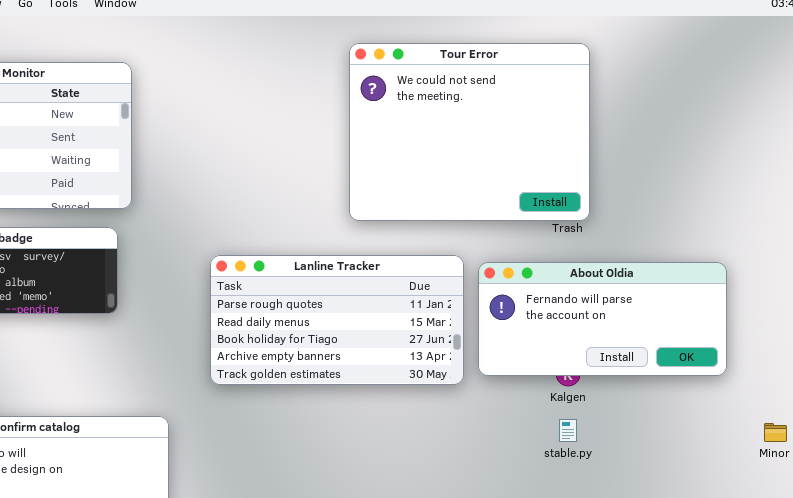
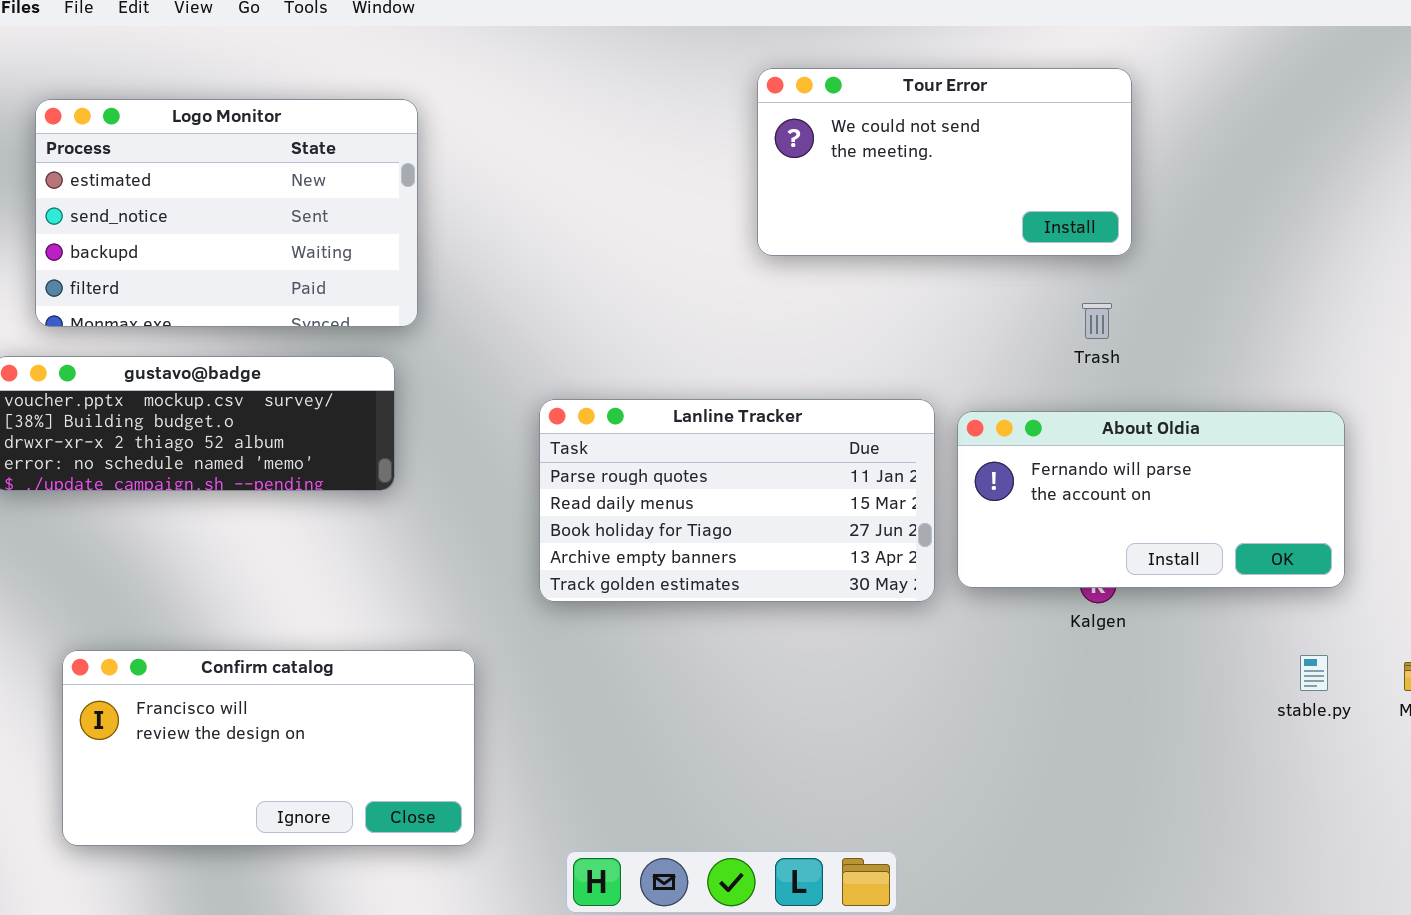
Tour Error: [349,43,590,221] -> [757,68,1132,256], resized
stable.py: [559,419,577,442] -> [1300,655,1328,691], moved

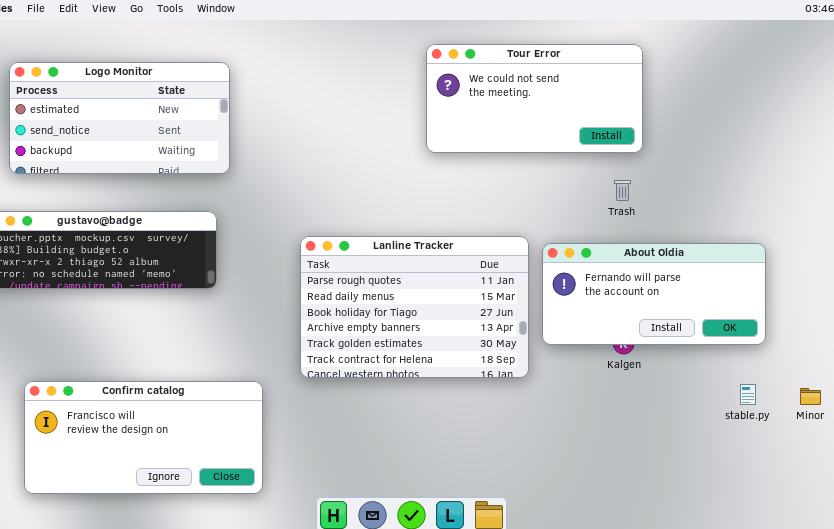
Logo Monitor: [35,99,418,327] -> [9,62,230,174], resized
Lanline Tracker: [539,399,935,602] -> [300,236,529,378], resized

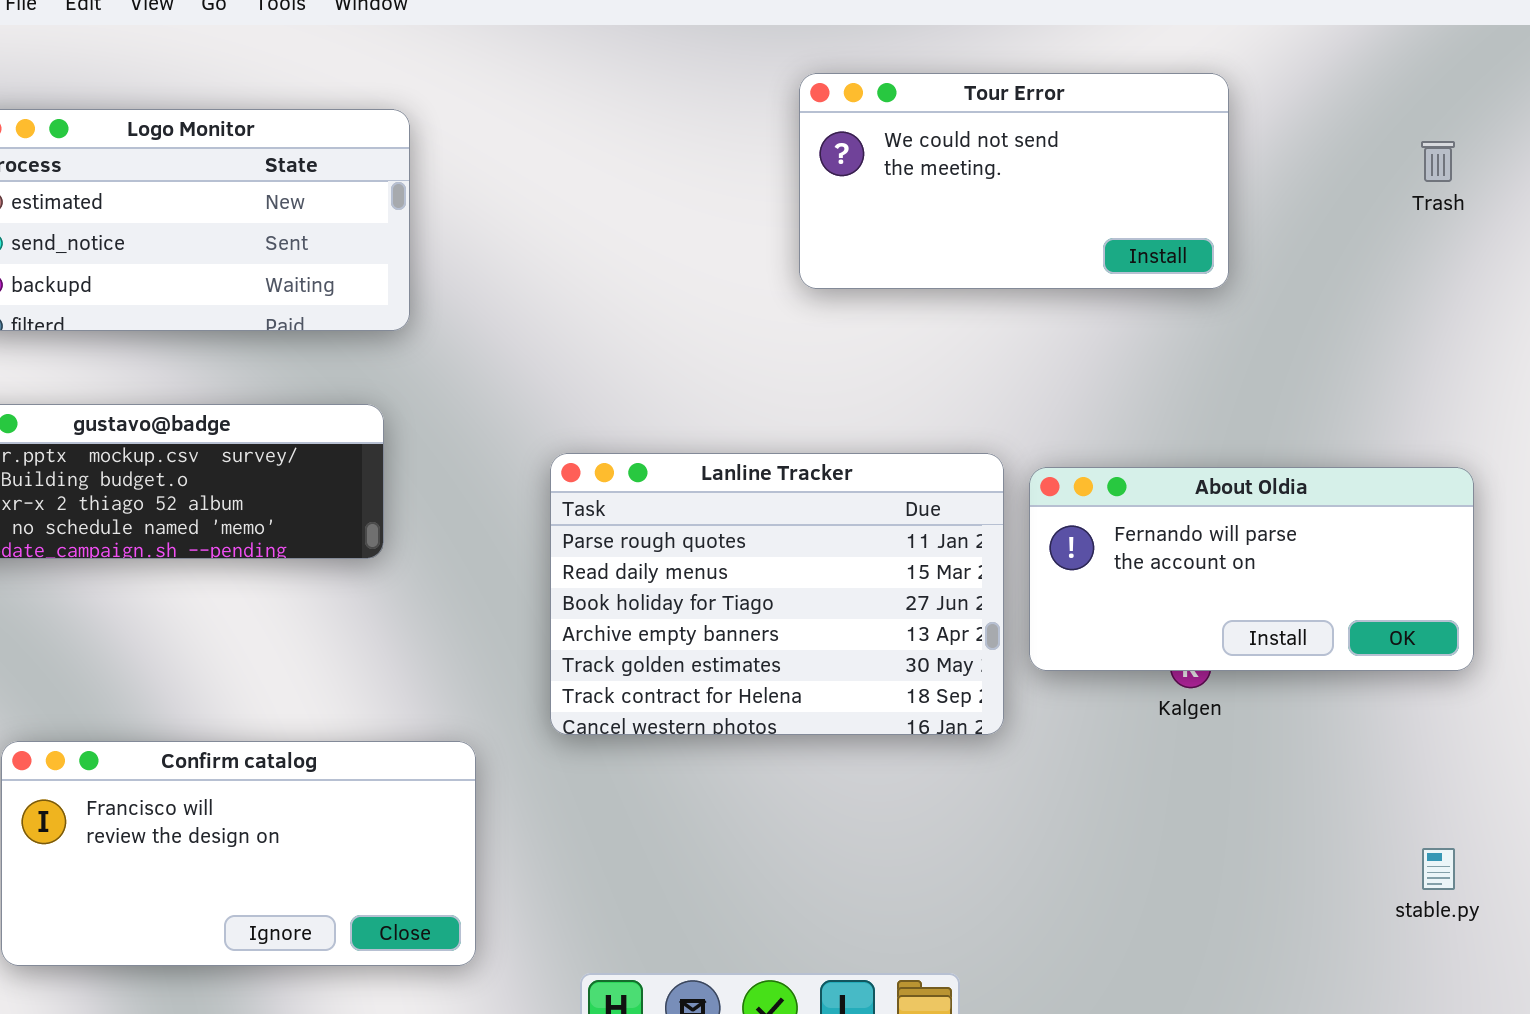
Trash: [614,180,631,201] -> [1421,141,1455,182], moved
stable.py: [740,384,756,405] -> [1422,848,1455,890], moved

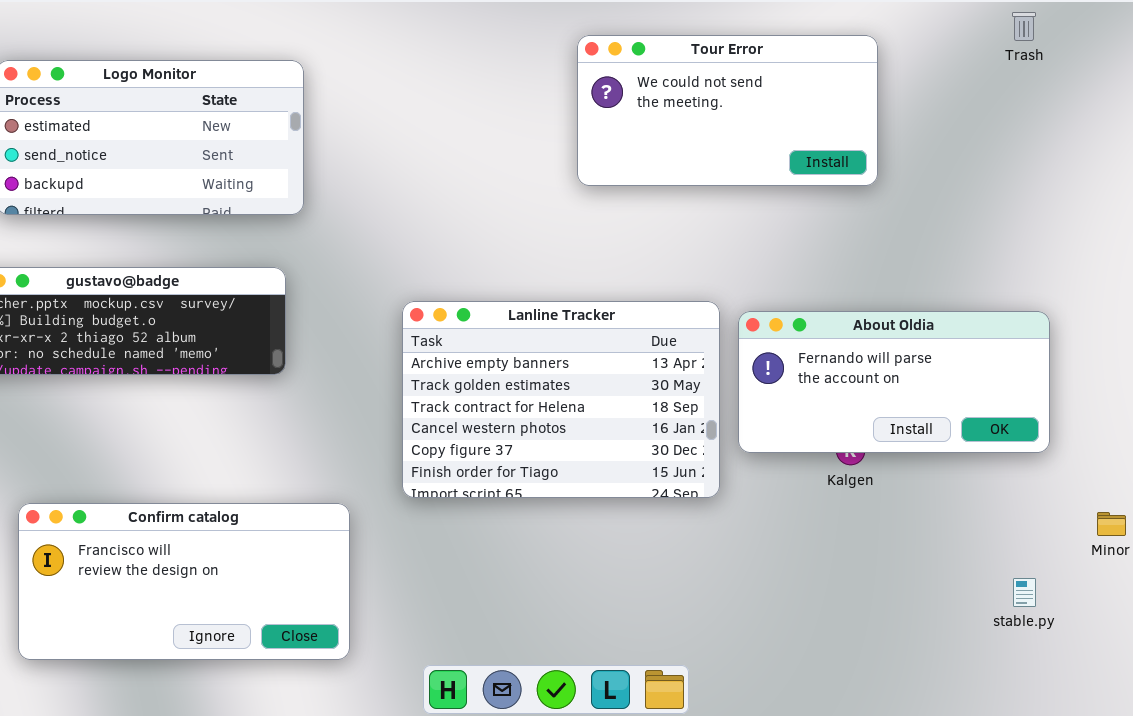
Trash: [1421,141,1455,182] -> [1012,12,1036,41], moved
Lanline Tracker: [550,453,1004,735] -> [402,301,720,498], scrolled down 3 rows

